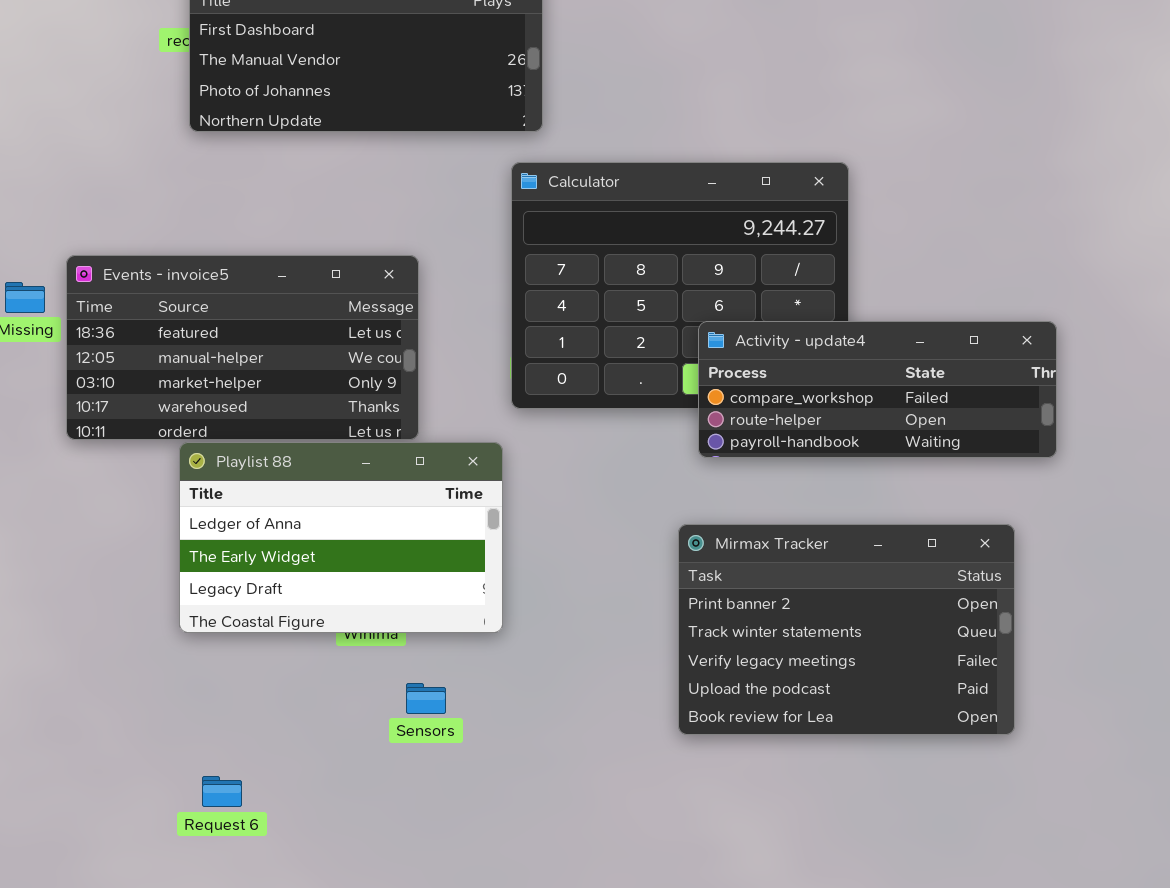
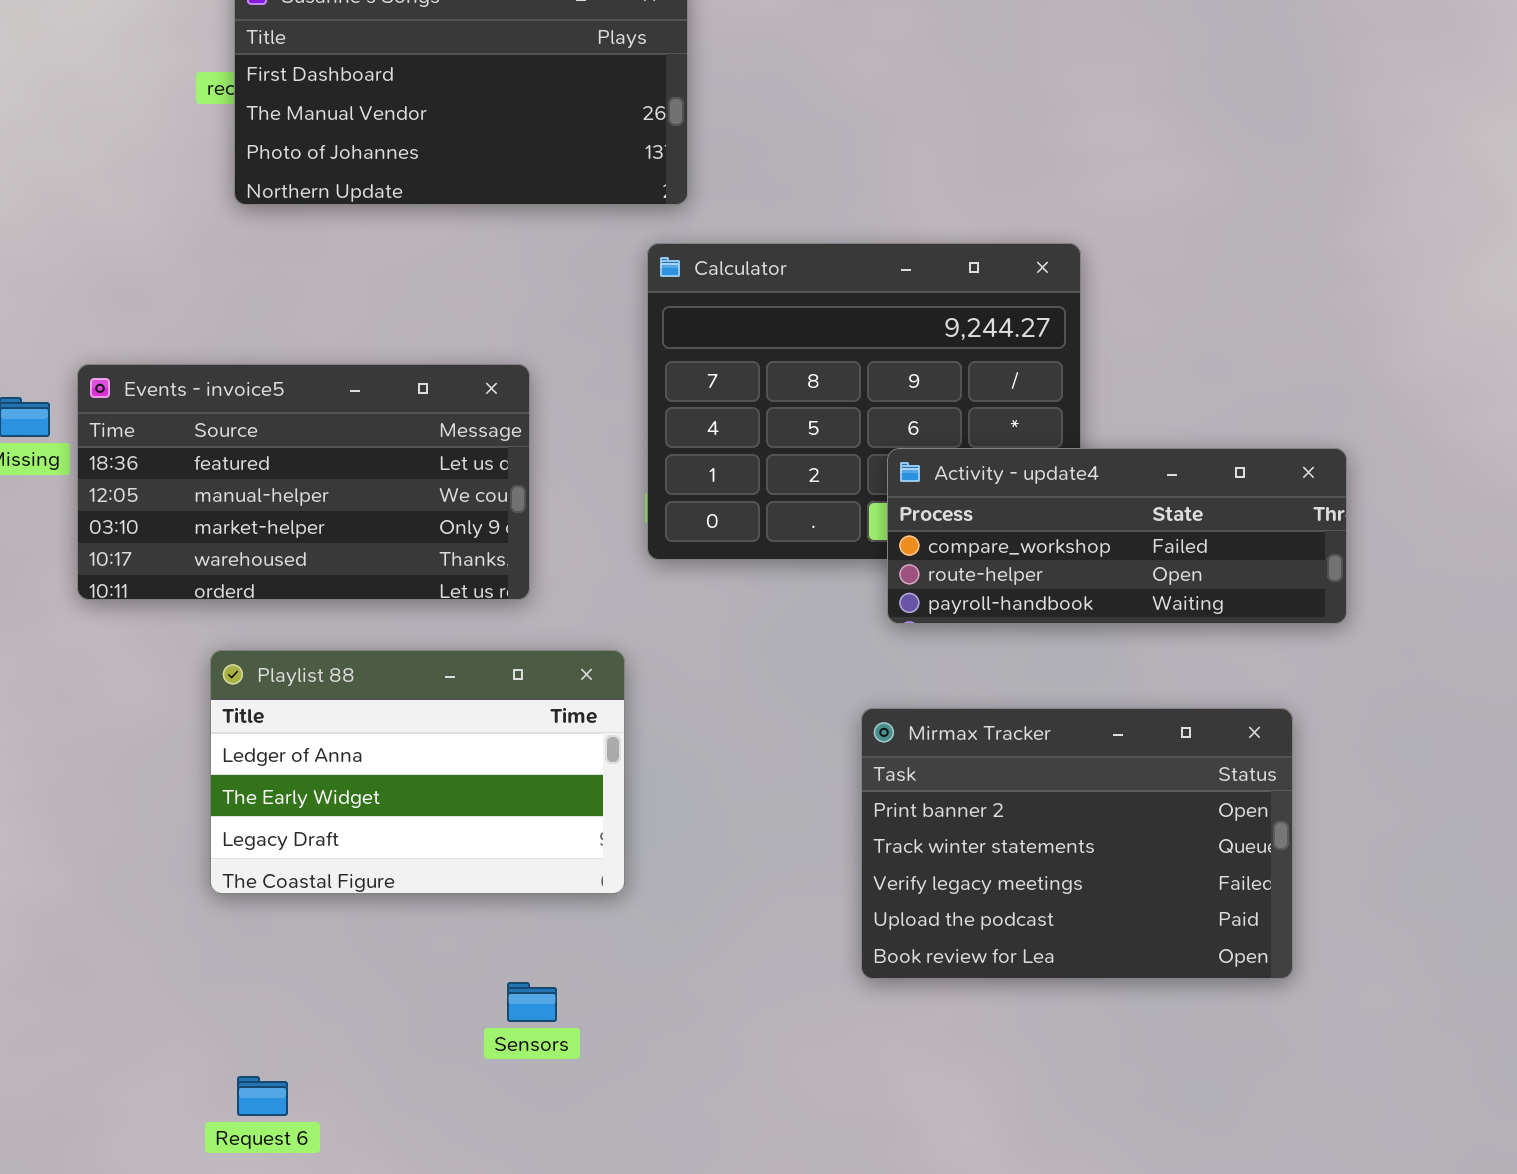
Playlist 88: [179,442,503,633] -> [210,650,625,894], moved
Sensors: [406,683,446,714] -> [507,982,557,1022], moved
Request 6: [202,776,242,807] -> [237,1076,288,1116], moved

